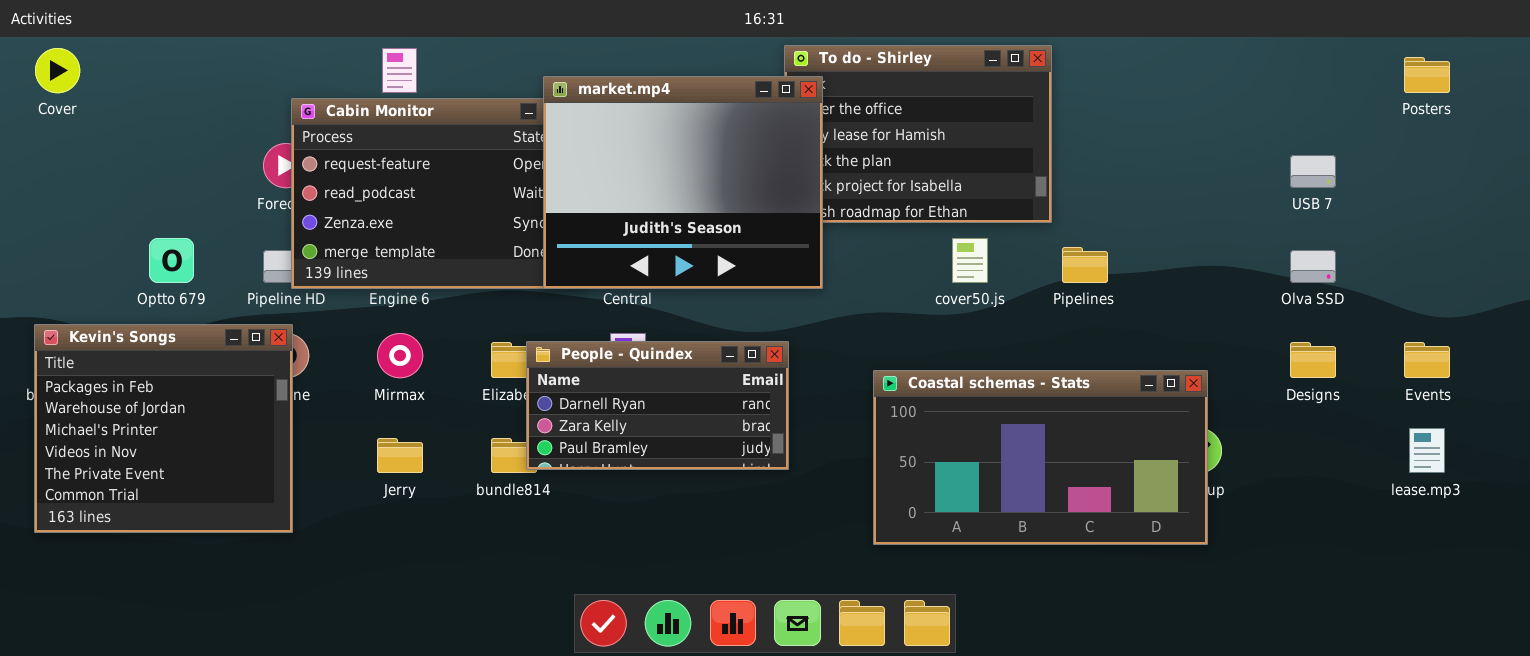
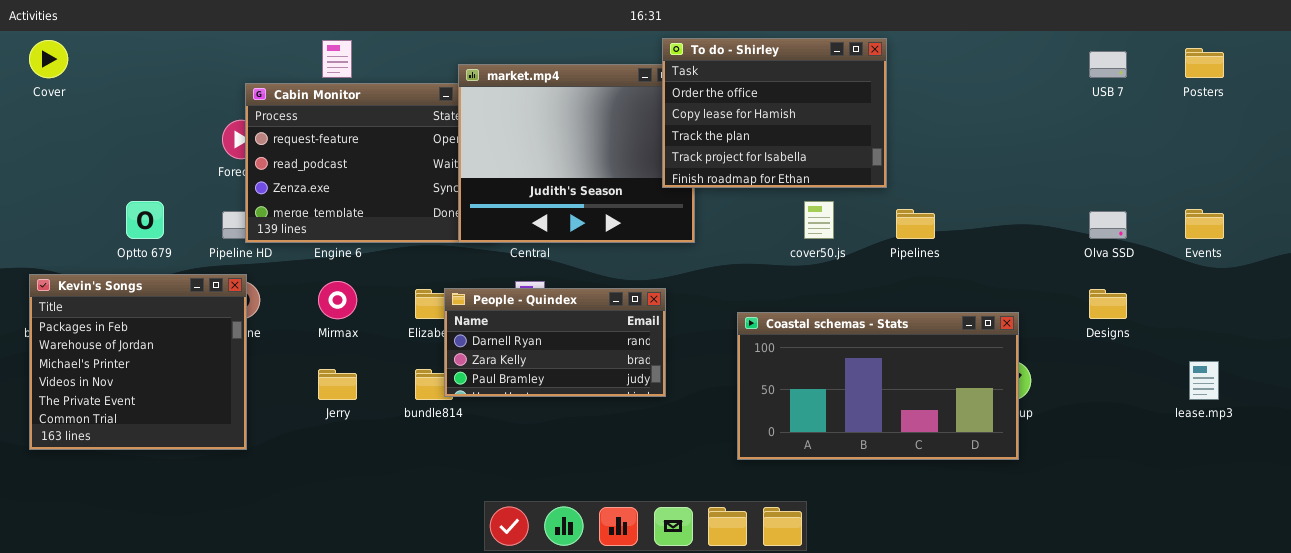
To do - Shirley: [784,45,1052,223] -> [662,38,887,188], raised
USB 7: [1290,155,1336,188] -> [1089,51,1127,78], moved
Events: [1404,342,1450,378] -> [1185,209,1224,239], moved

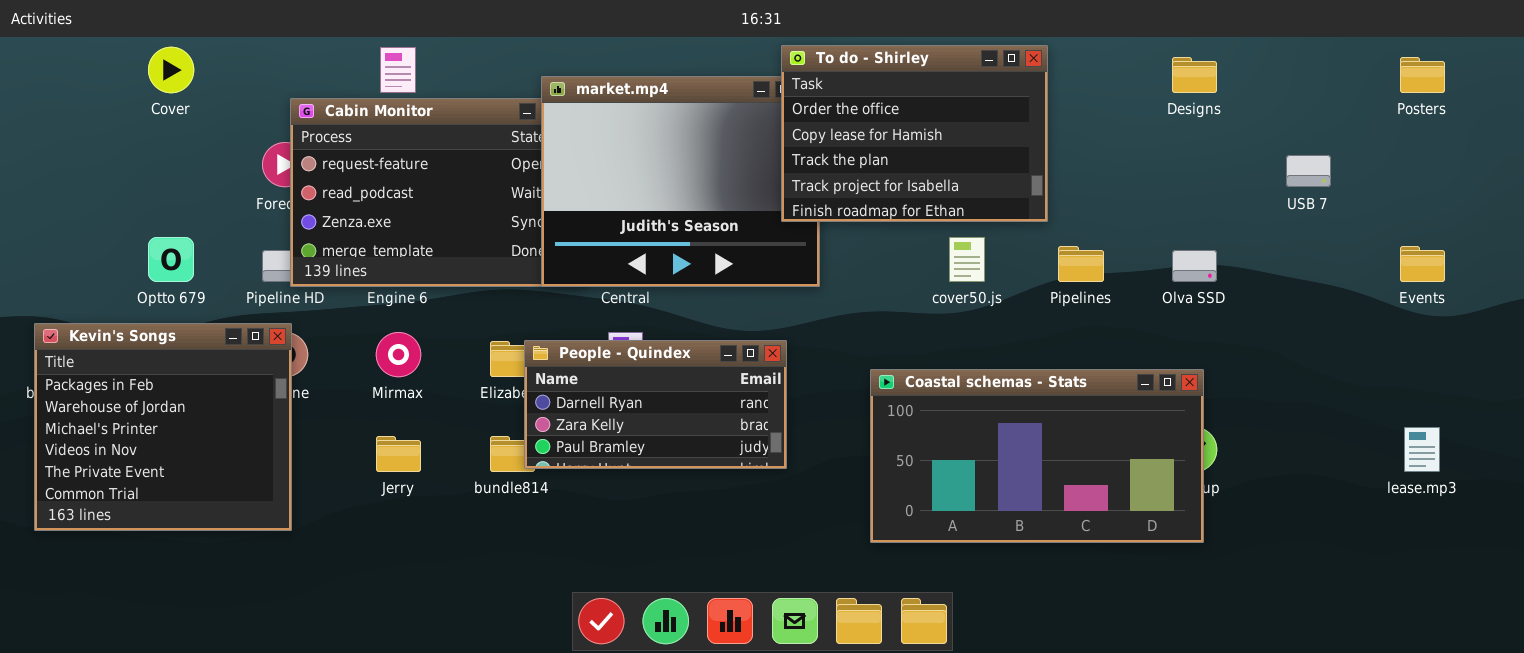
Cover: [29,40,68,78] -> [148,47,194,93], moved
USB 7: [1089,51,1127,78] -> [1286,155,1331,187], moved
Olva SSD: [1089,211,1127,239] -> [1172,250,1217,282], moved
Designs: [1089,289,1127,319] -> [1172,57,1217,93], moved

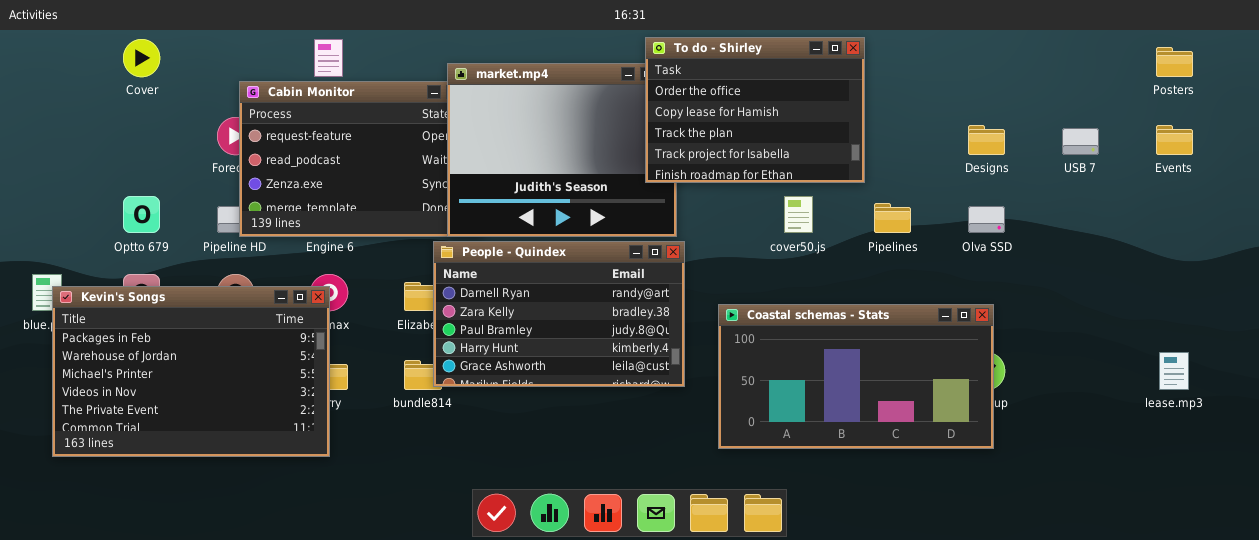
Designs: [1172,57,1217,93] -> [968,125,1005,155], moved
Events: [1400,246,1445,282] -> [1156,125,1193,155], moved
Kevin's Songs: [34,323,292,531] -> [52,286,330,457], moved, resized
People - Quindex: [524,340,787,469] -> [433,241,685,387], resized

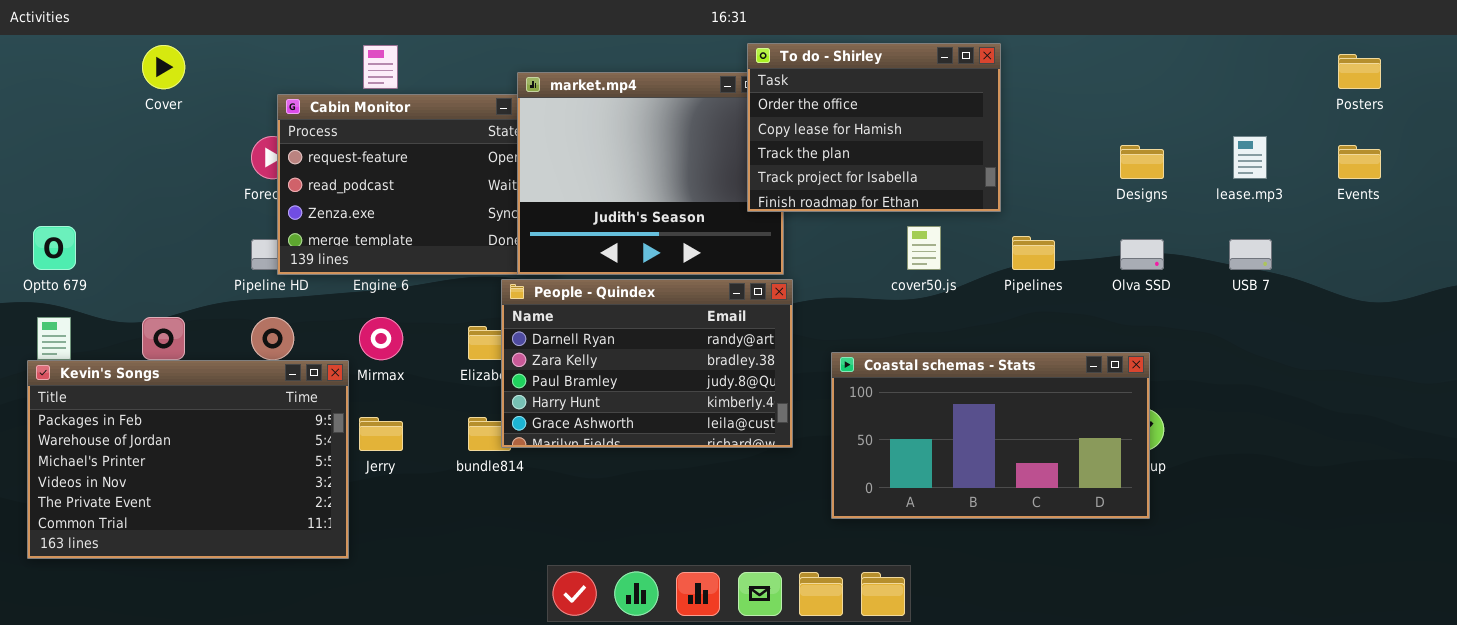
USB 7: [1062,128,1099,155] -> [1229,239,1272,270], moved
Optto 679: [123,196,160,233] -> [33,226,76,270], moved
Kevin's Songs: [52,286,330,457] -> [27,360,349,559], moved
lease.mp3: [1159,352,1189,390] -> [1233,136,1267,179], moved

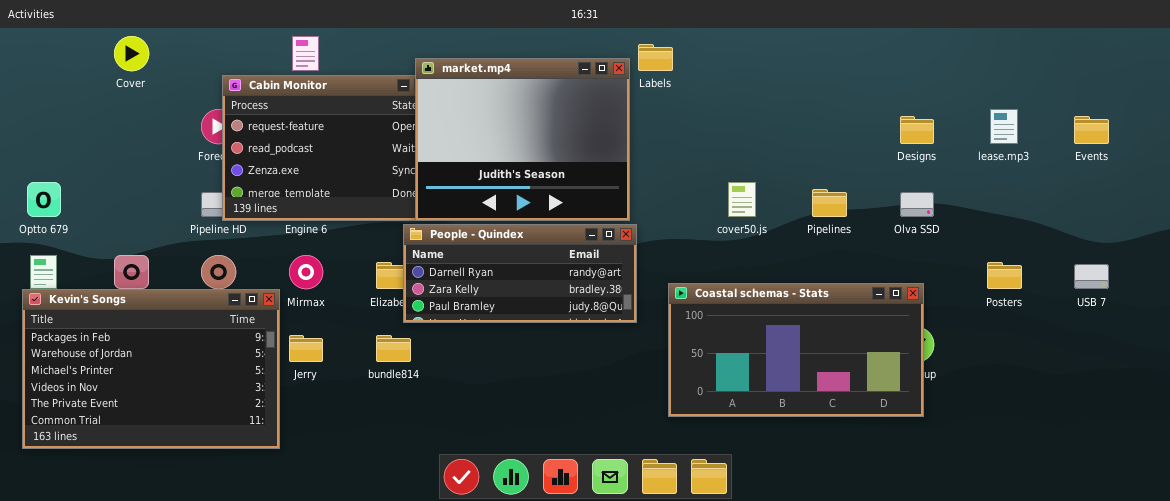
To do - Shirley: [747,43,1001,212] -> none, closed
Posters: [1338,54,1381,89] -> [987,262,1022,289], moved
USB 7: [1229,239,1272,270] -> [1074,264,1109,289], moved
People - Quindex: [501,279,793,448] -> [403,224,637,323], resized

